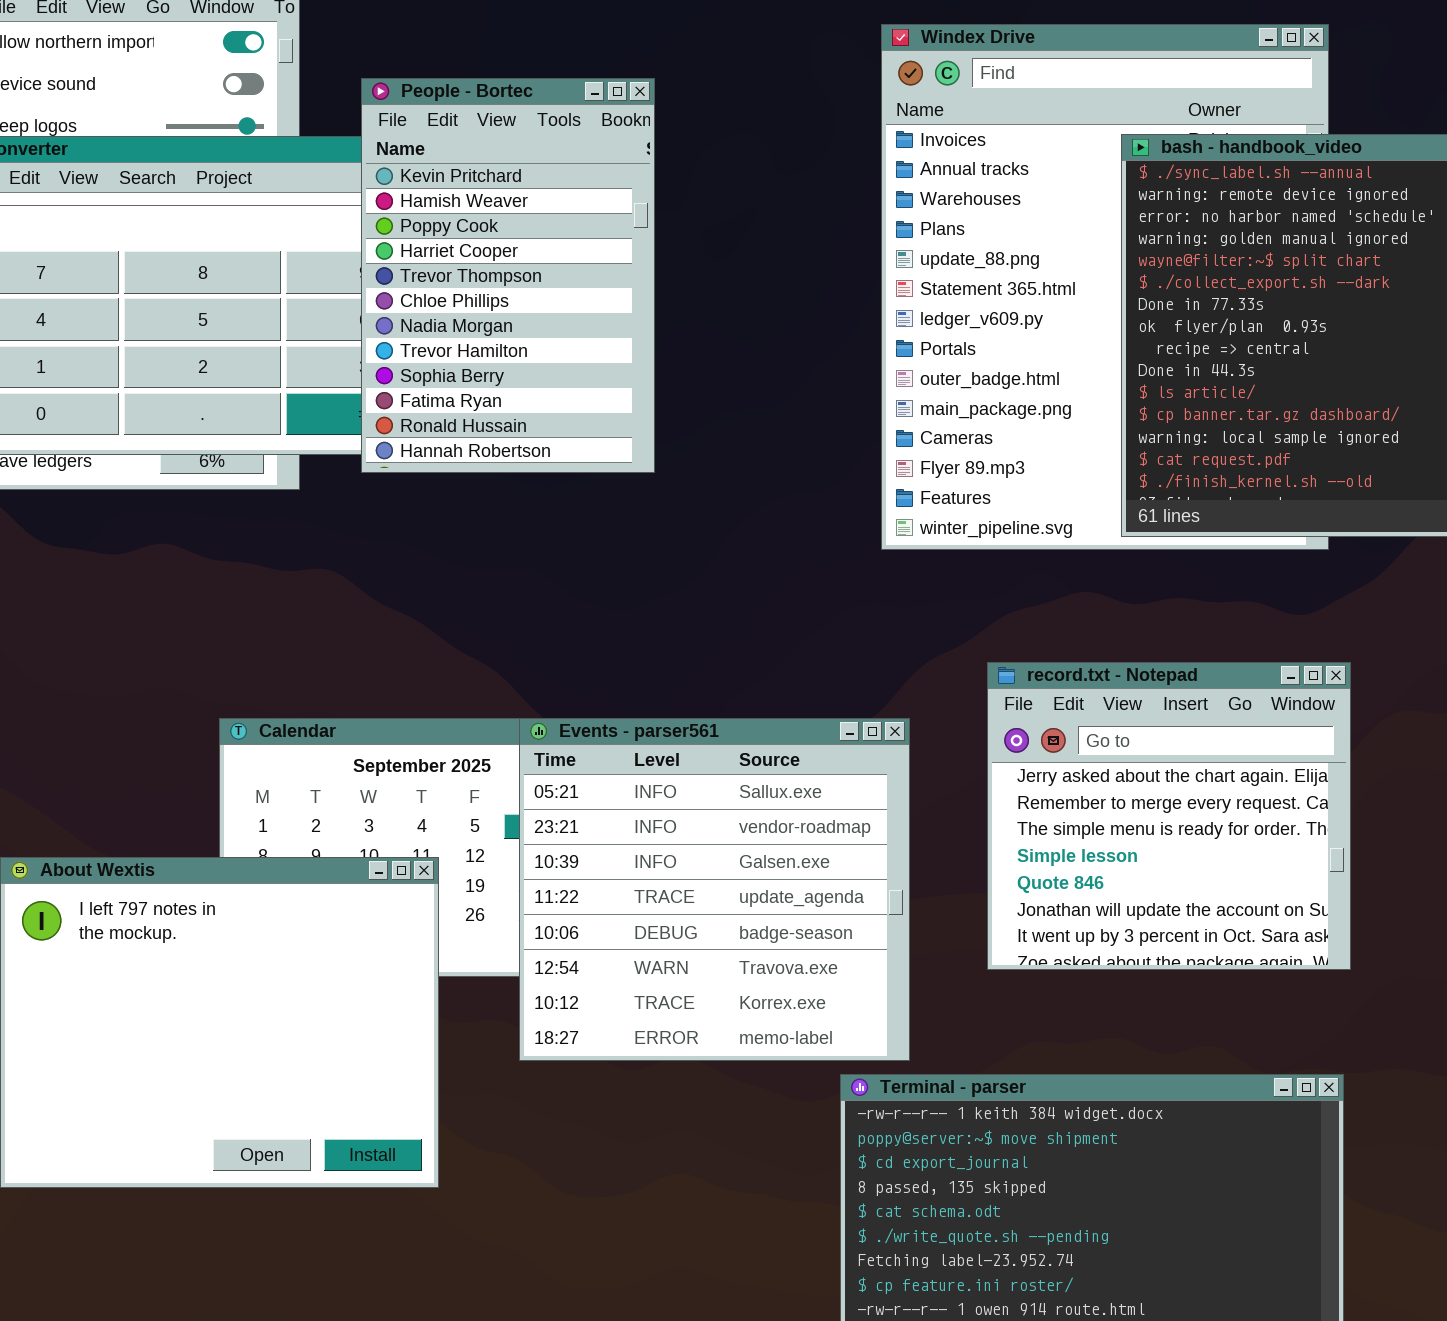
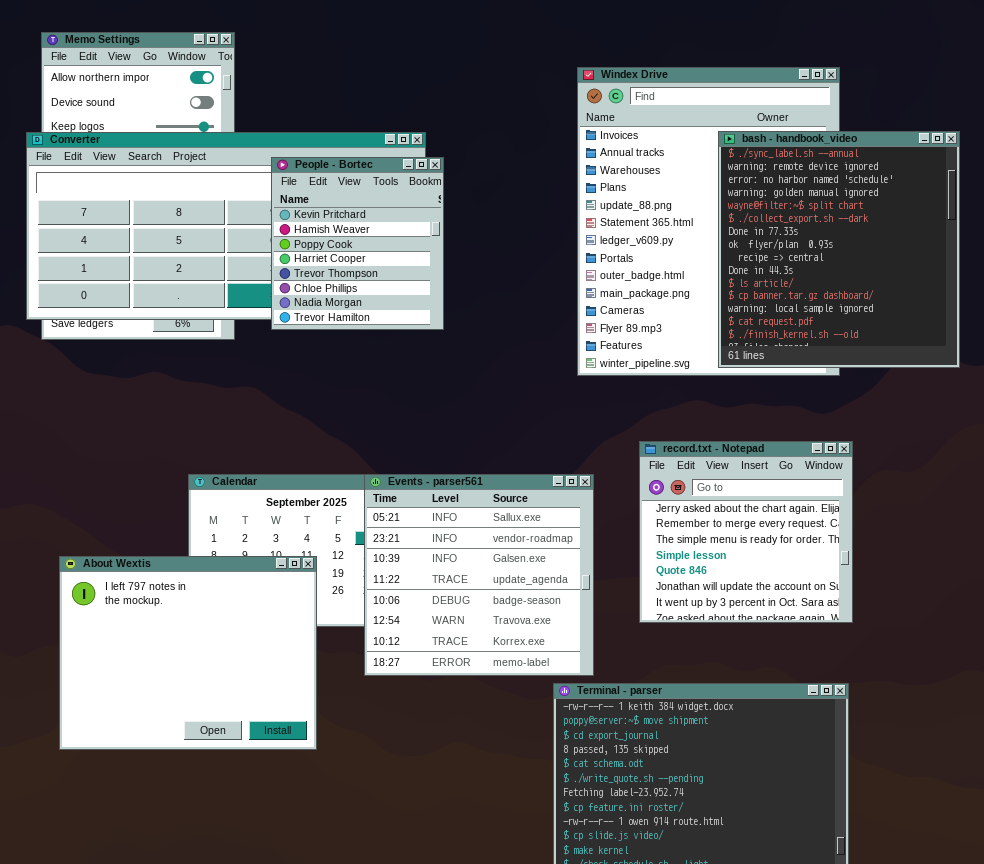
People - Bortec: [361,78,655,473] -> [271,157,444,330], resized

